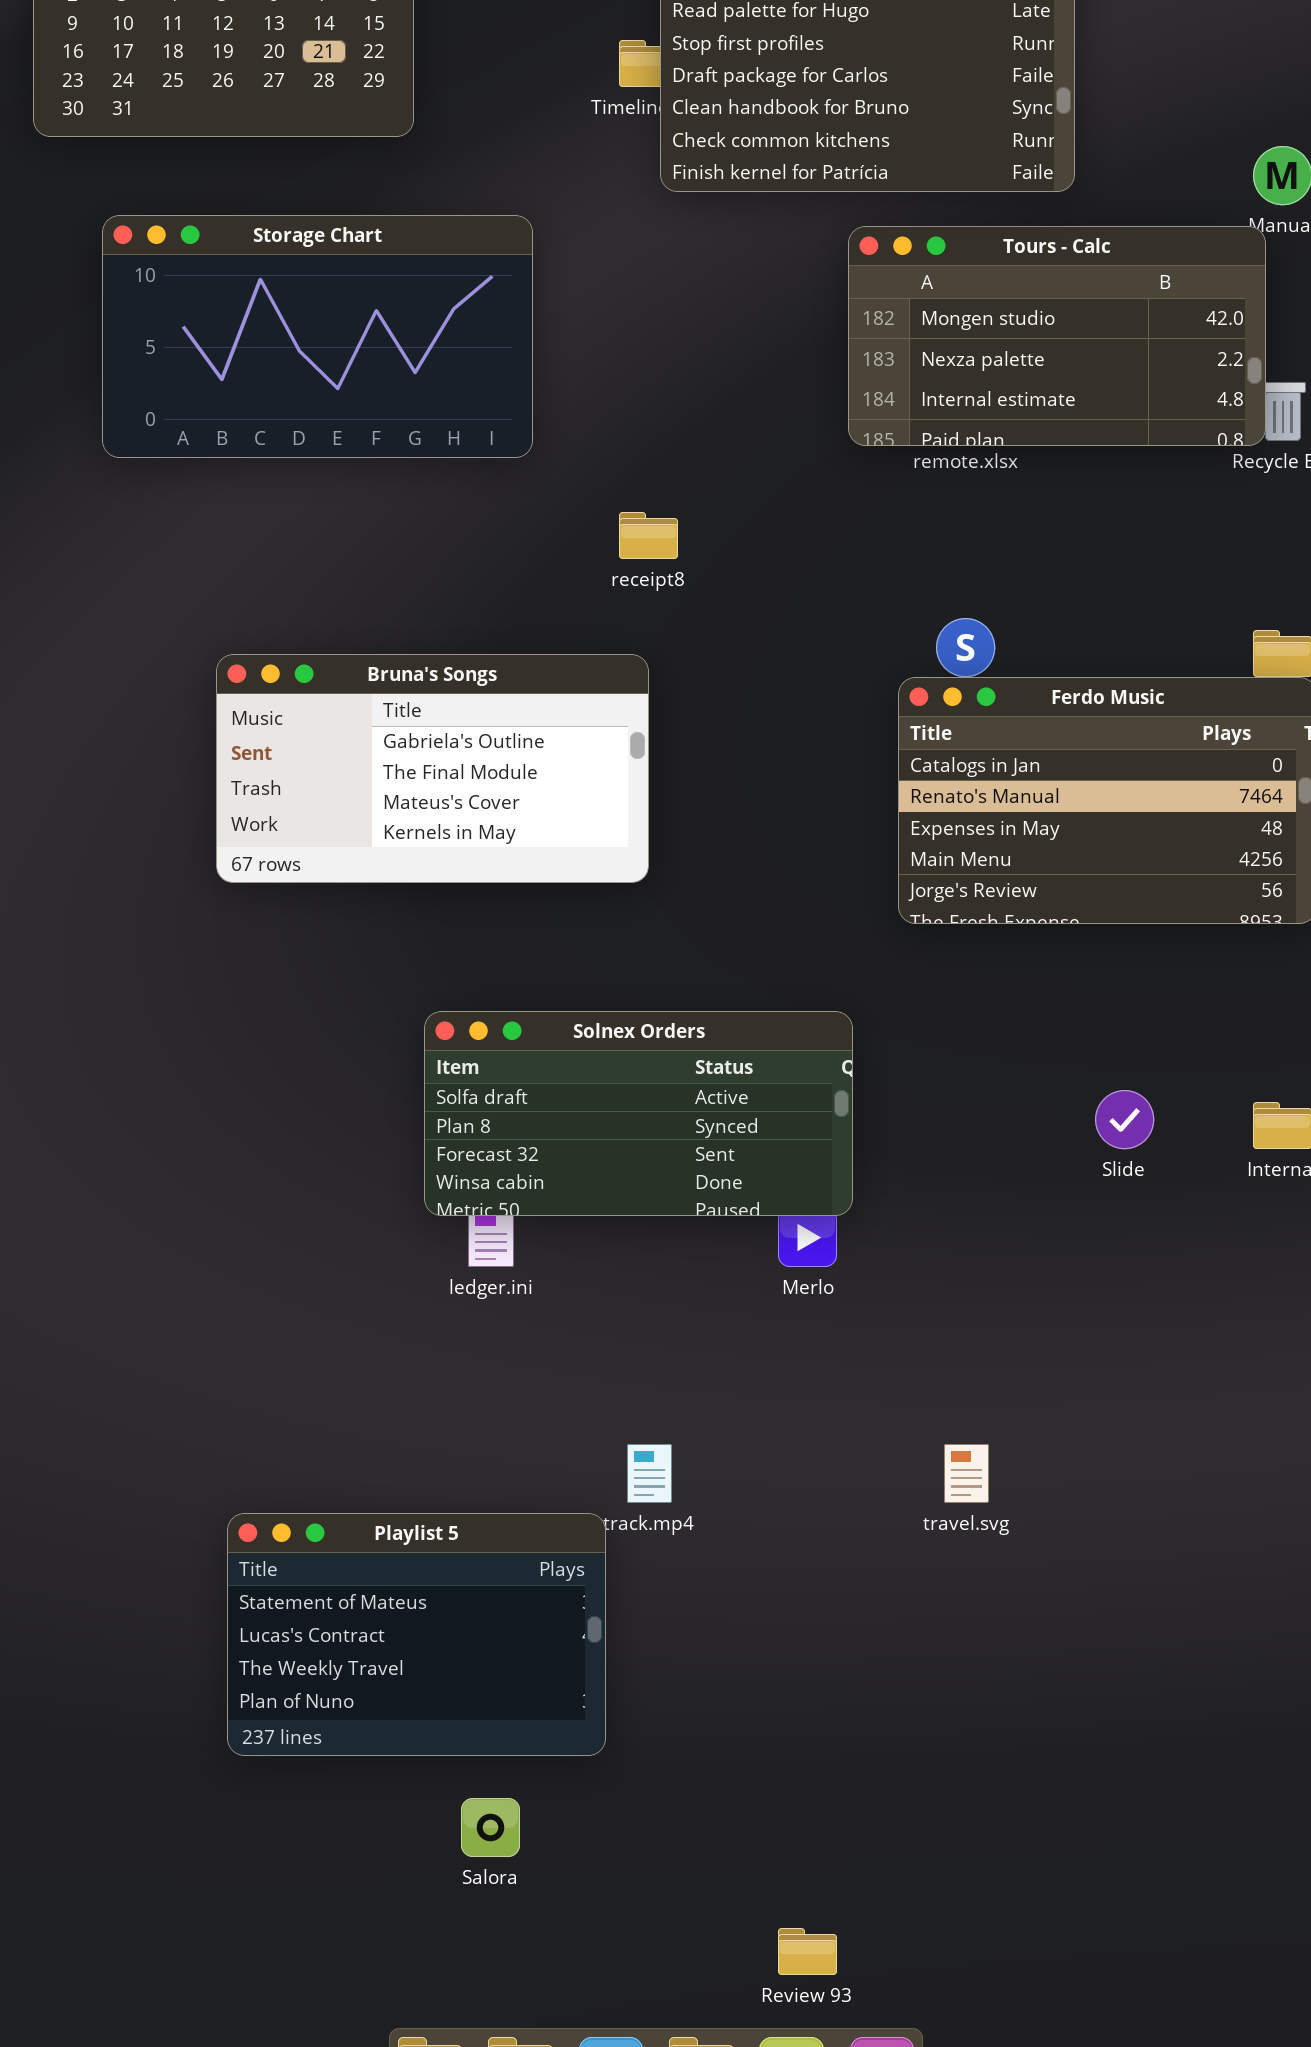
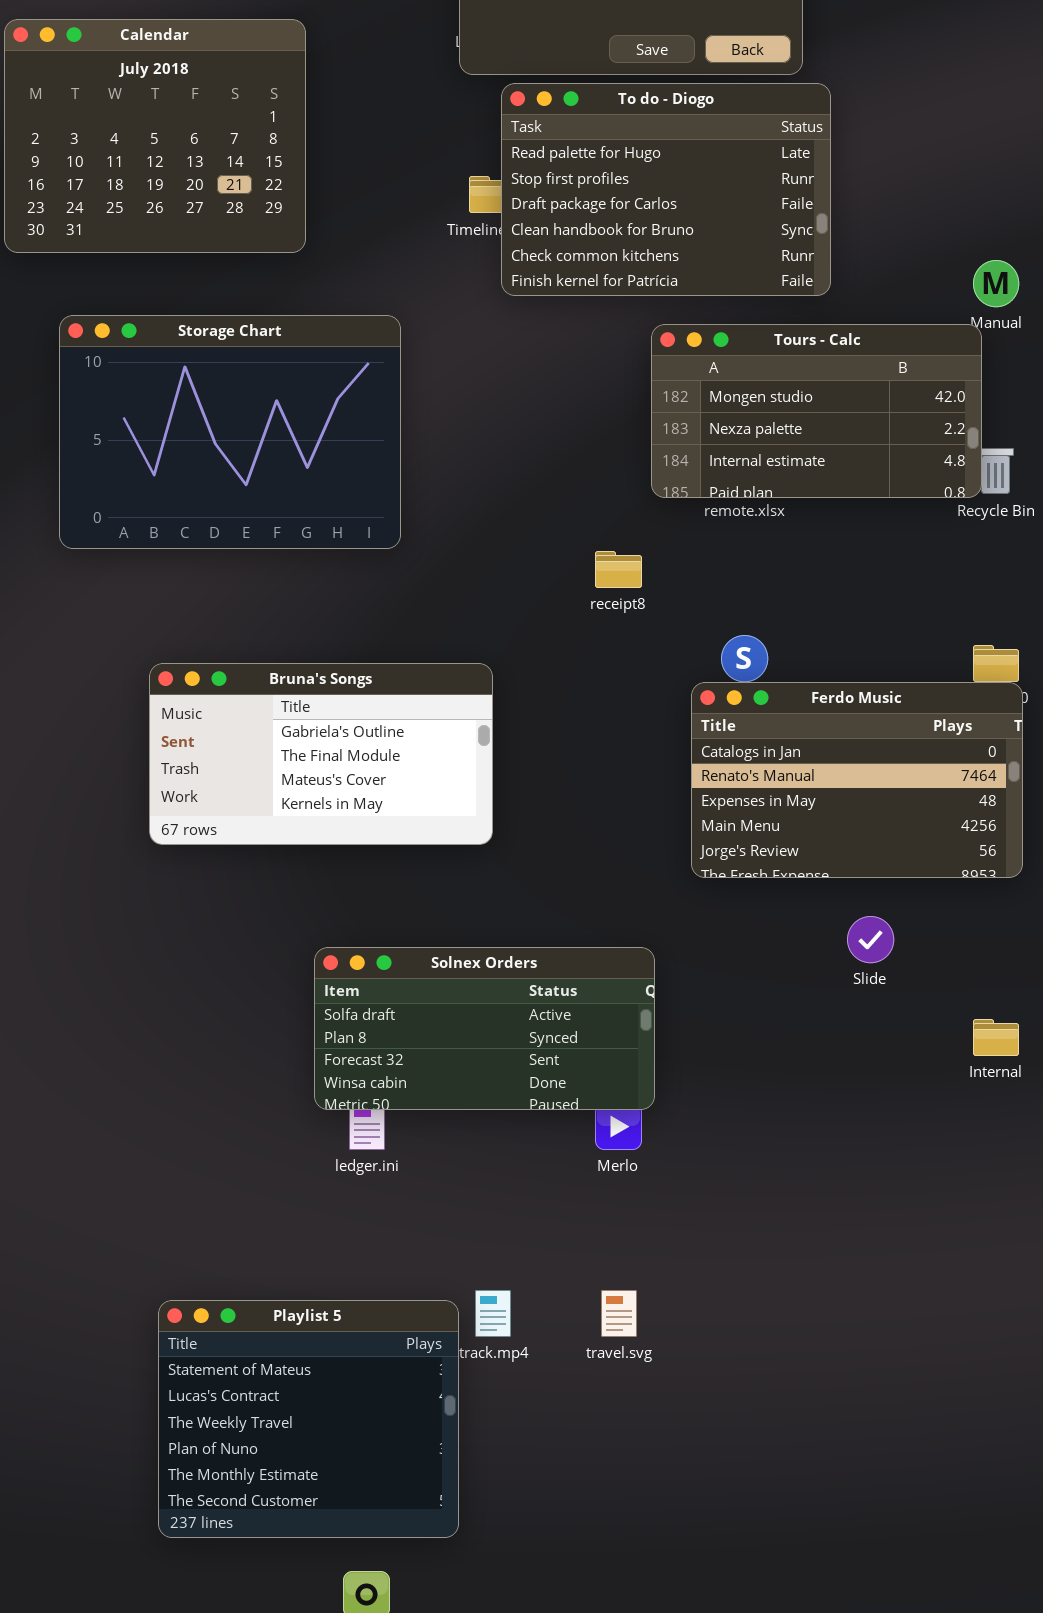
Storage Chart: [102,215,533,458] -> [59,315,401,549], resized
receipt8: [619,512,678,559] -> [595,551,642,588], moved
Slide: [1095,1090,1154,1149] -> [847,916,894,963], moved
travel.svg: [944,1444,989,1503] -> [601,1290,637,1337], moved
Playlist 5: [227,1513,606,1756] -> [158,1300,459,1538], resized

